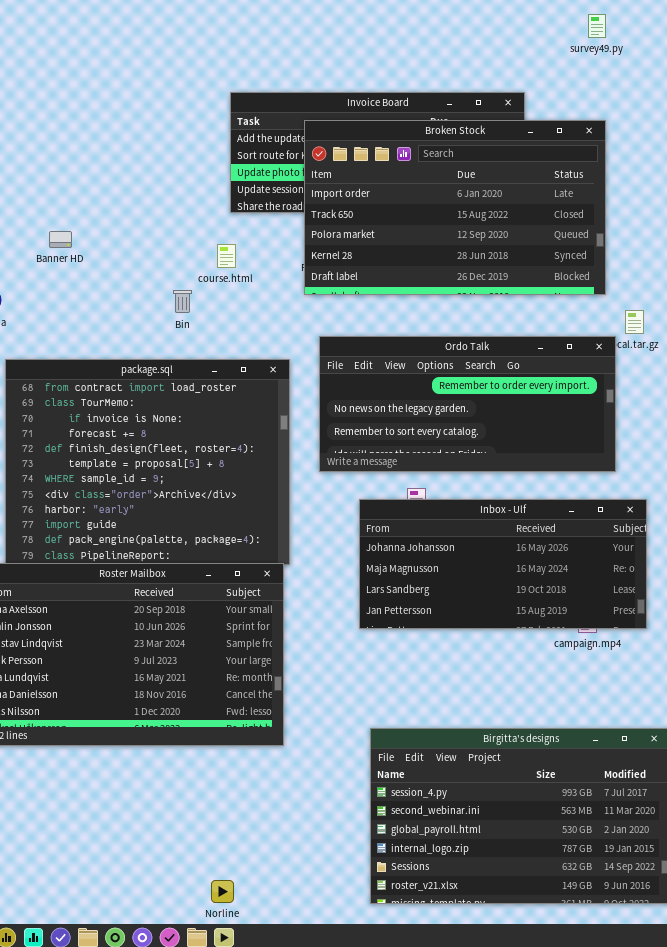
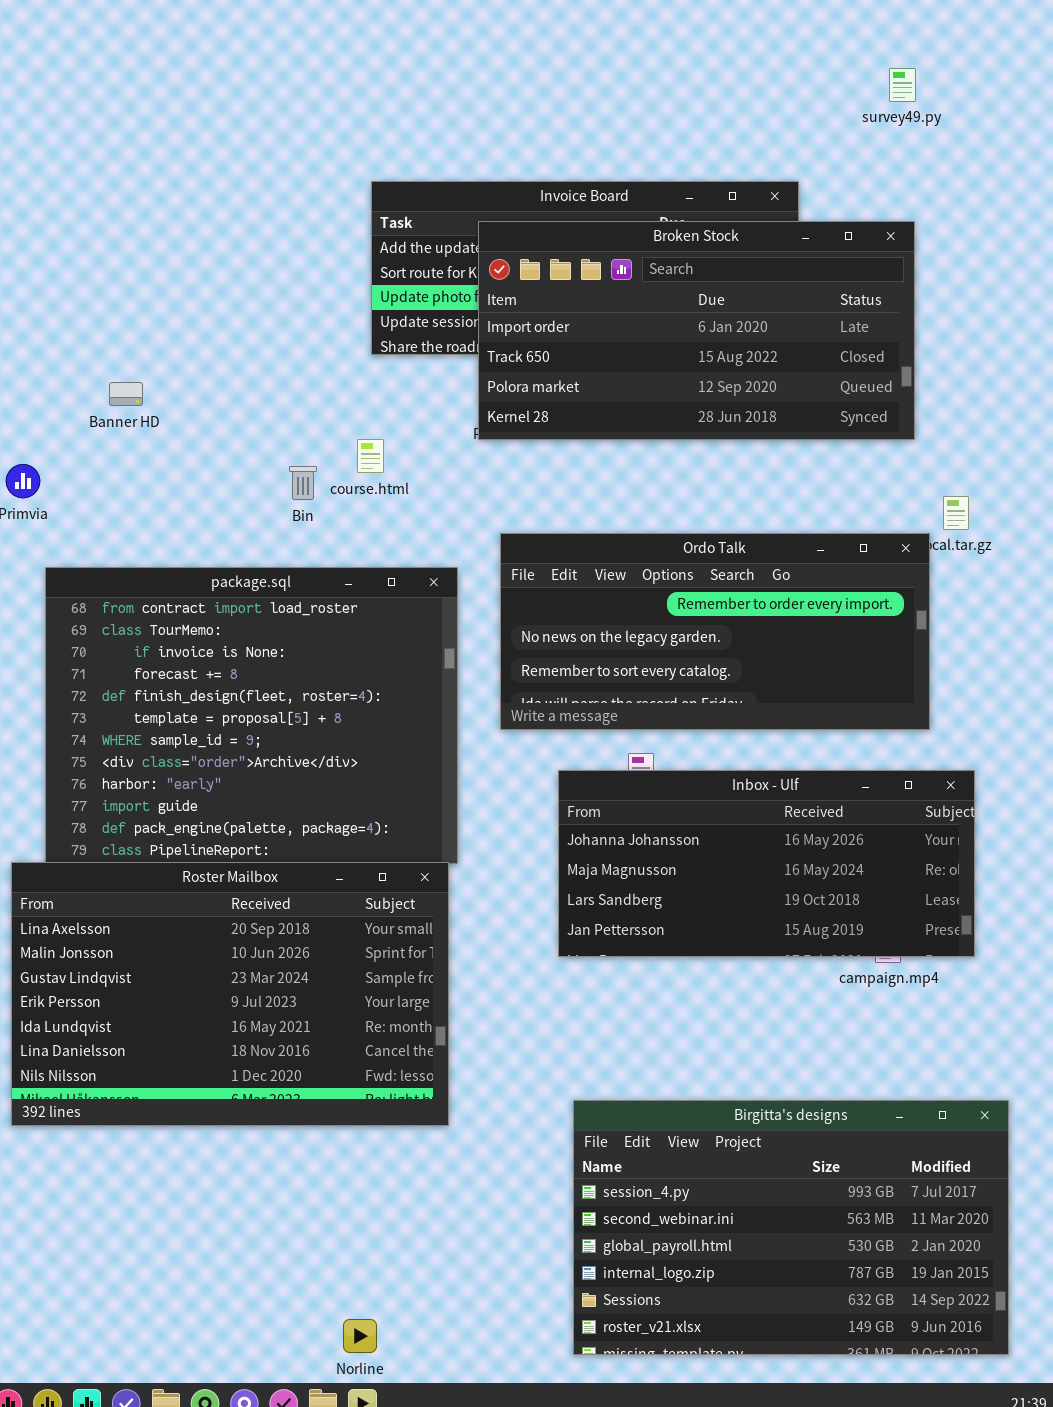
Broken Stock: [304,120,606,295] -> [478,221,915,440], resized
course.html: [217,244,236,268] -> [357,439,384,473], moved

